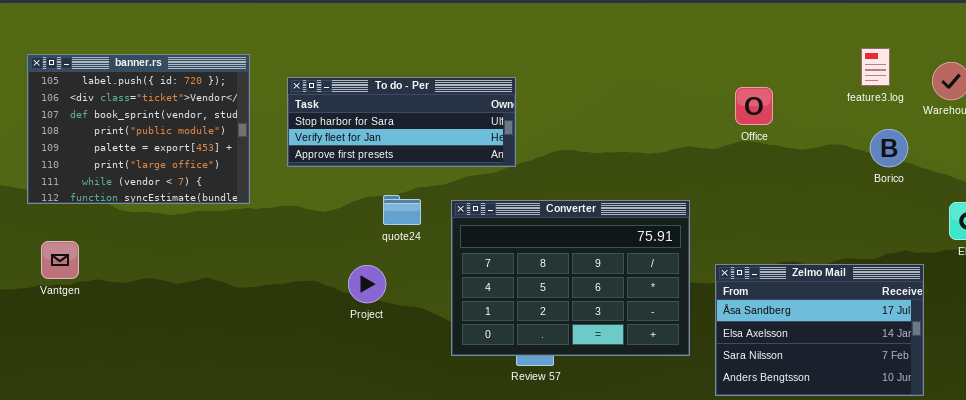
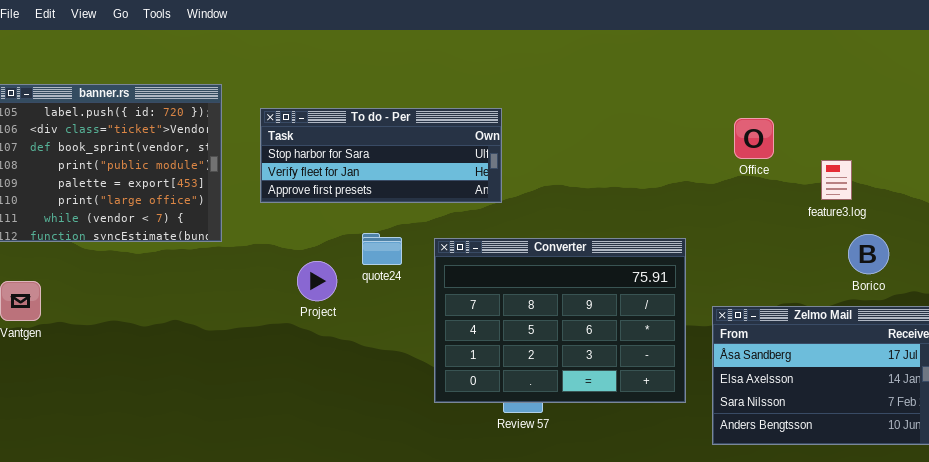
feature3.log: [861,48,890,86] -> [821,160,852,200], moved
Borico: [870,129,908,167] -> [848,234,889,274], moved
Project: [348,265,386,303] -> [297,261,337,301], moved

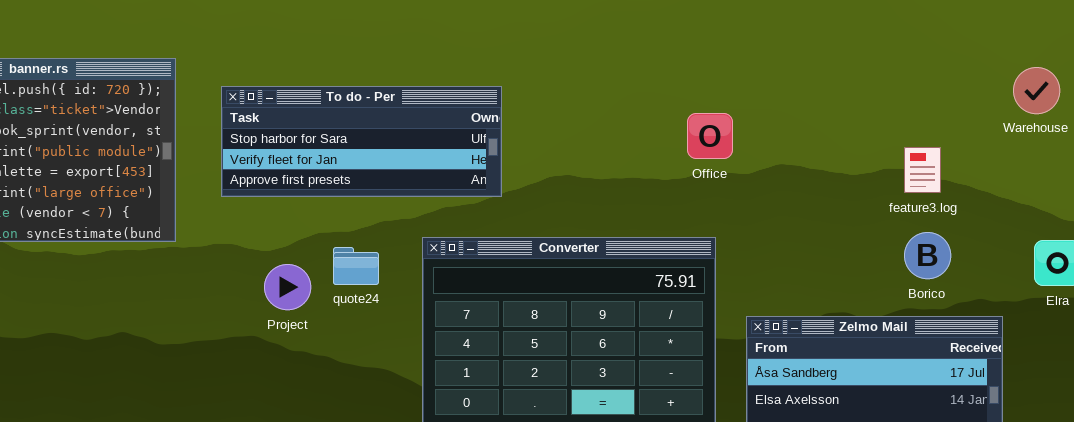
Office: [734,118,774,159] -> [687,113,733,159], moved
feature3.log: [821,160,852,200] -> [904,147,941,193], moved
quote24: [362,233,402,265] -> [333,247,379,285], moved

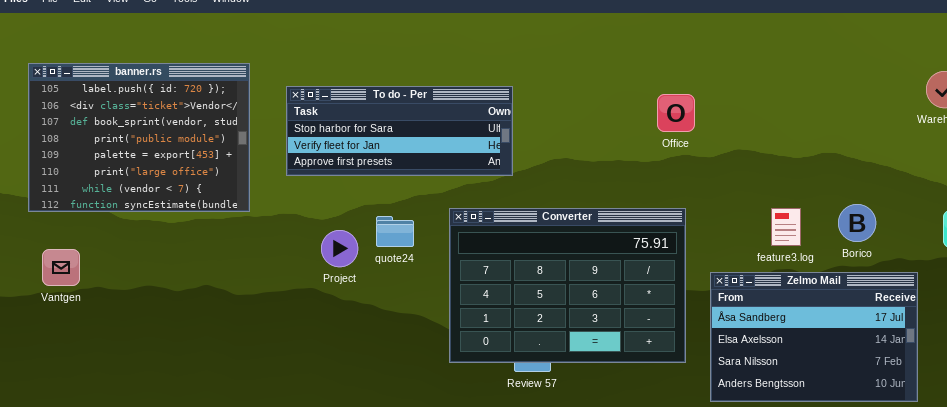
Office: [687,113,733,159] -> [657,94,695,132], moved
feature3.log: [904,147,941,193] -> [771,208,801,246], moved

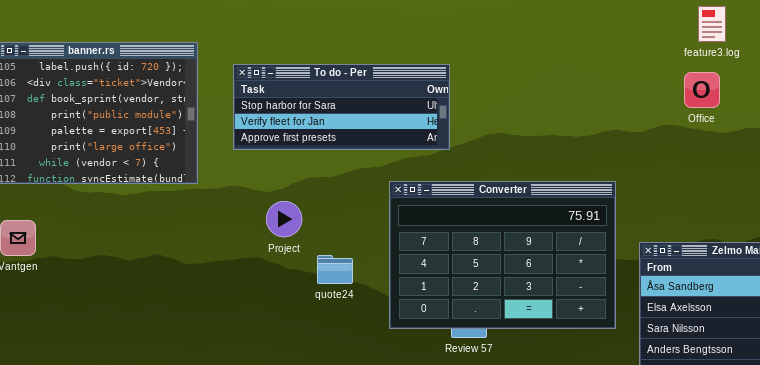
Office: [657,94,695,132] -> [684,72,720,108], moved
feature3.log: [771,208,801,246] -> [698,6,726,42], moved
quote24: [376,216,414,247] -> [317,255,353,284], moved

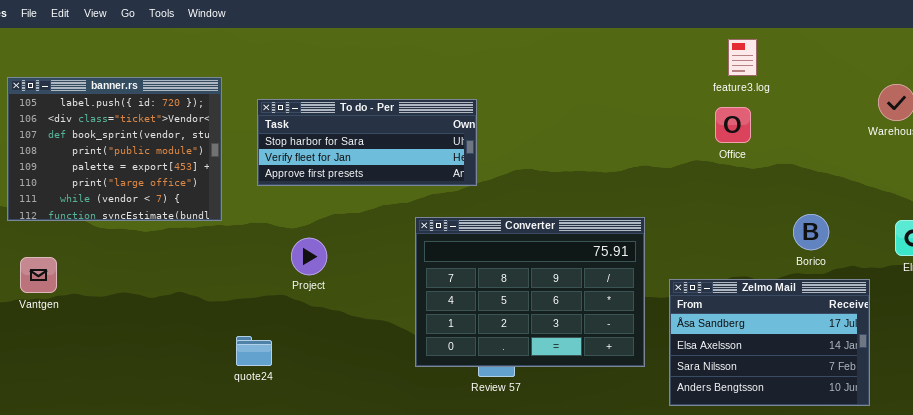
quote24: [317,255,353,284] -> [236,336,272,366], moved

